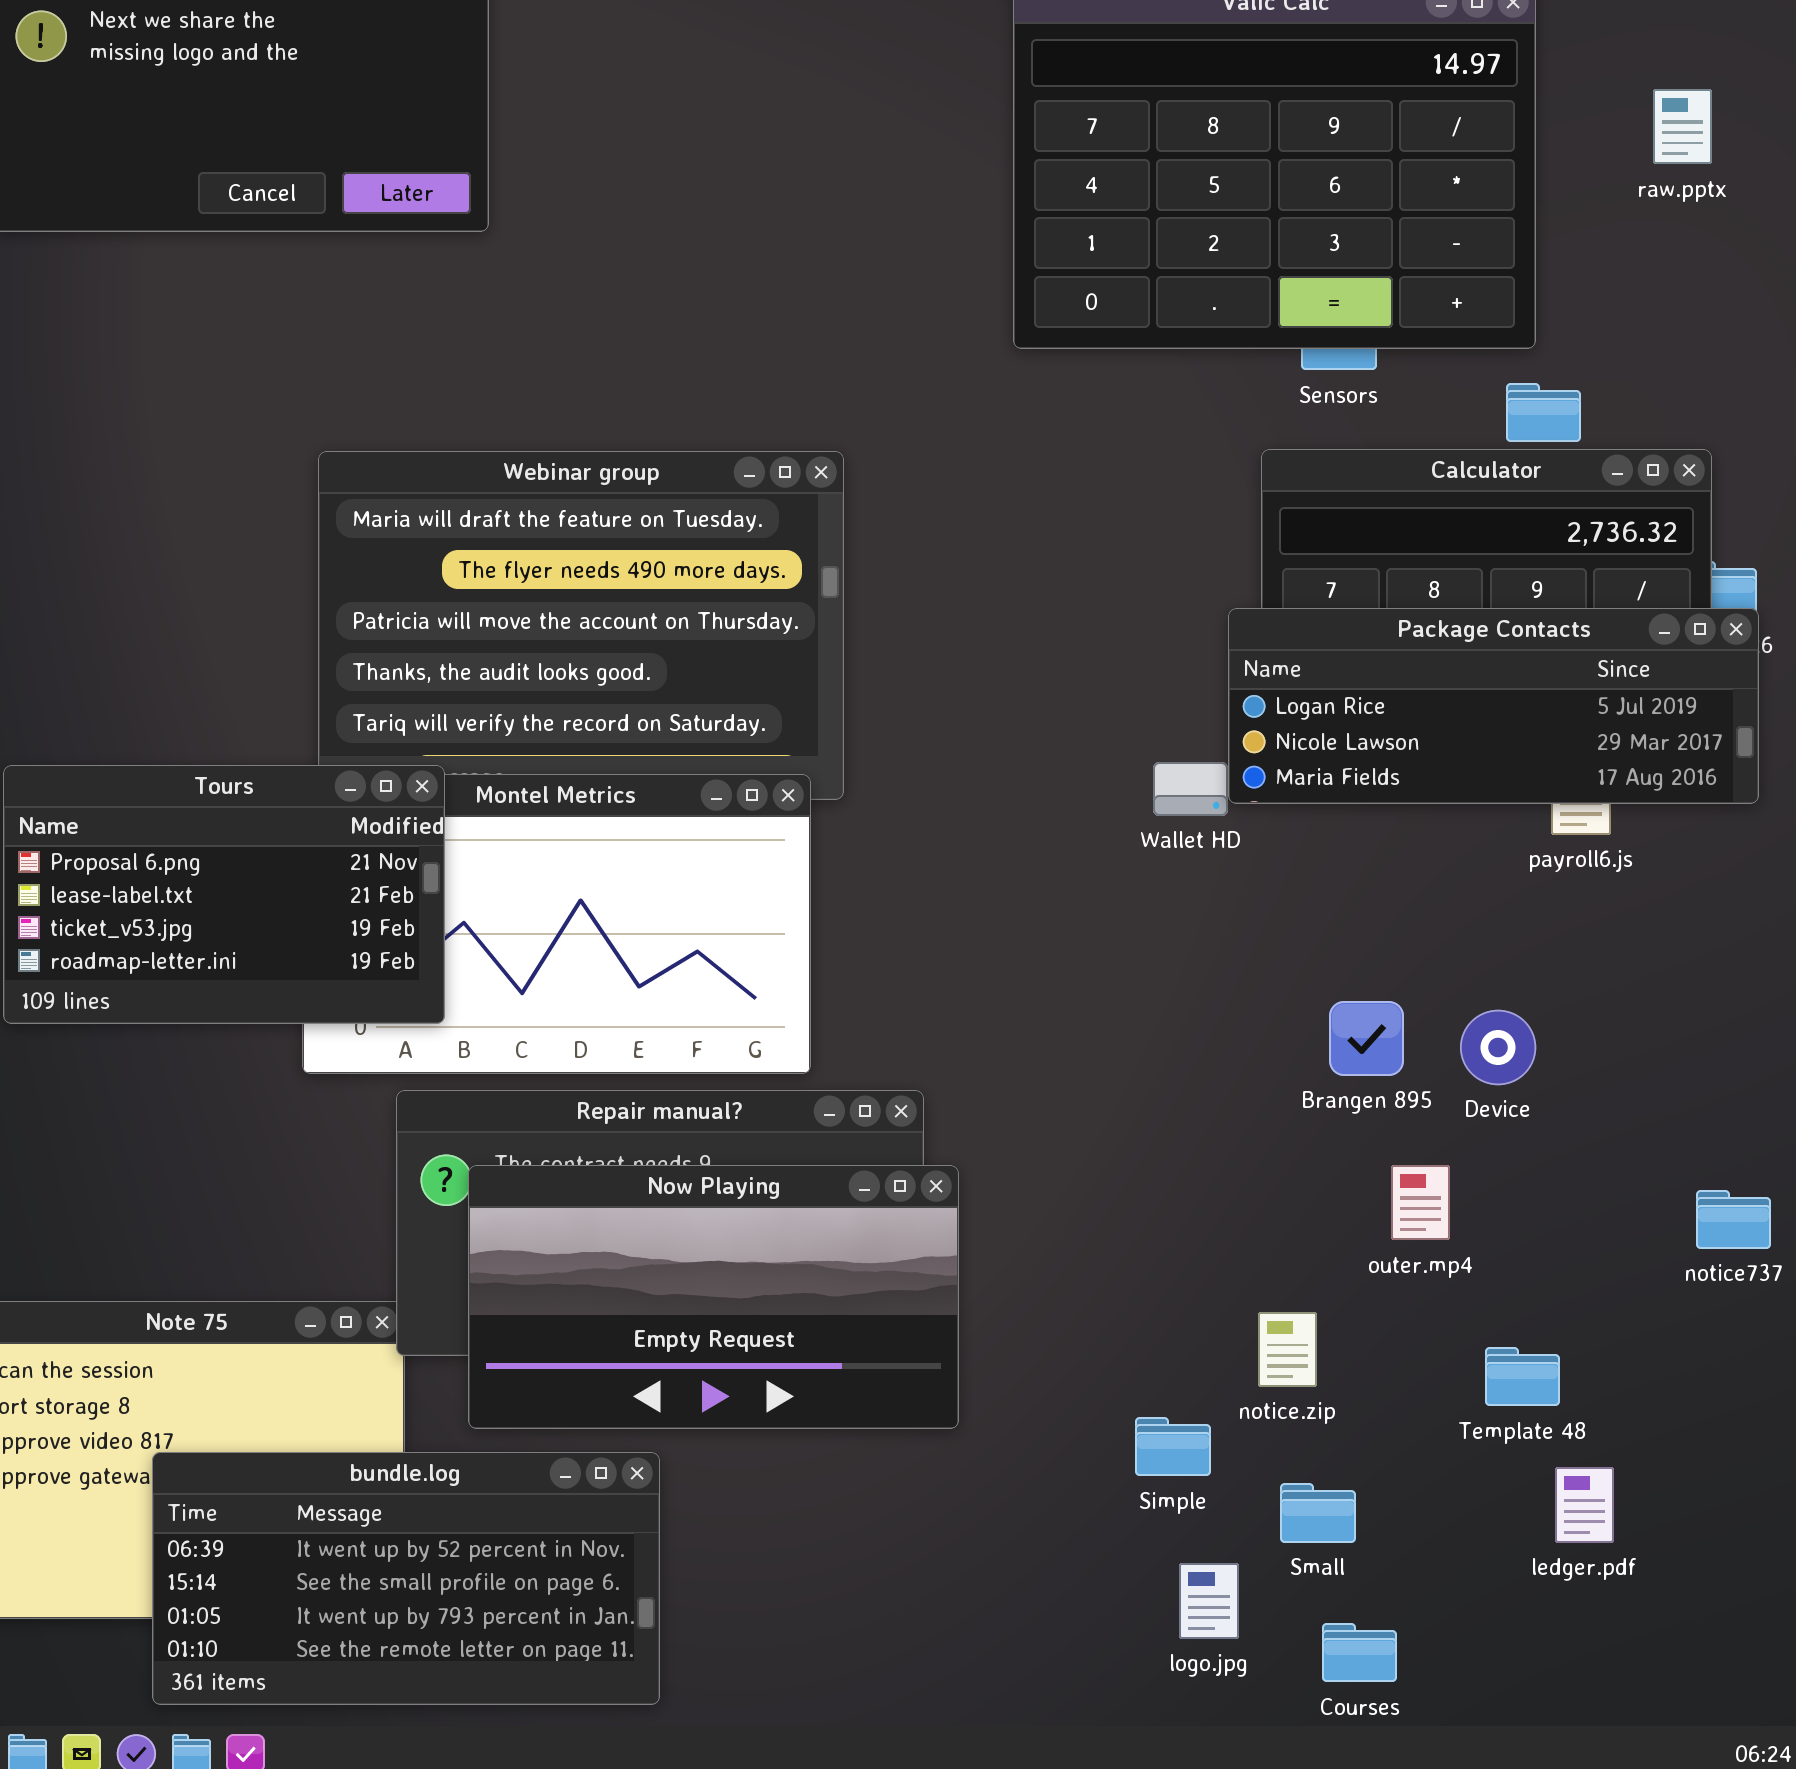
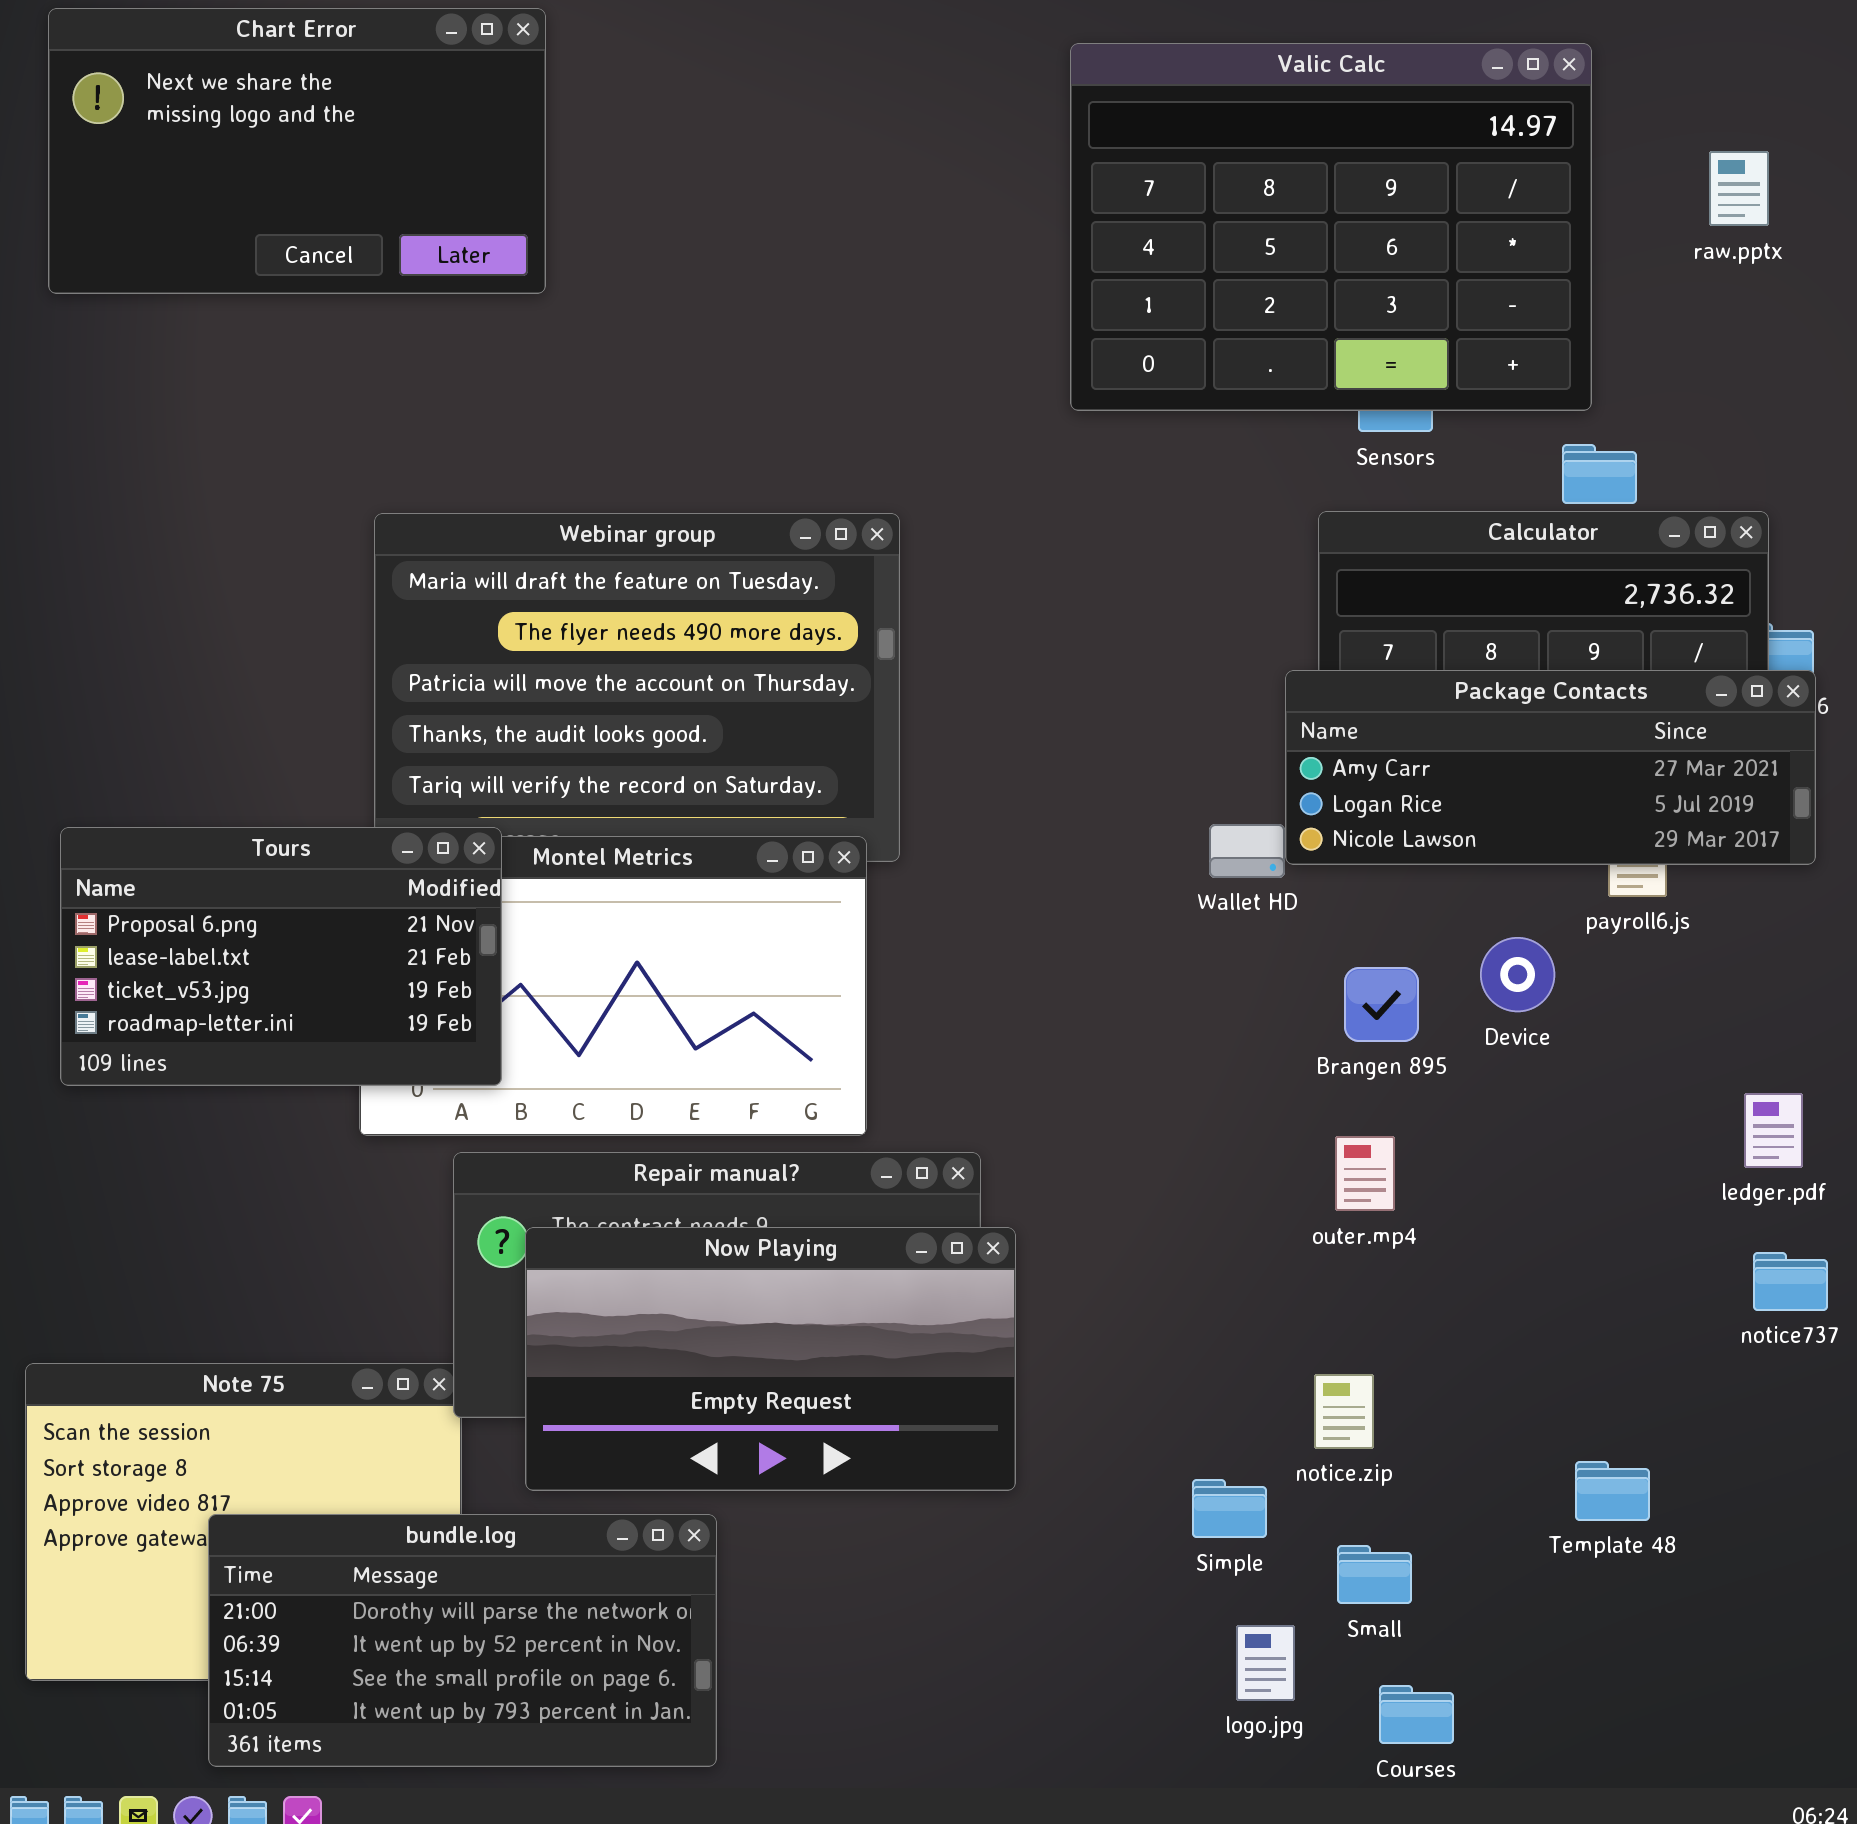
Package Contacts: [1228,608,1759,804] -> [1285,670,1816,865], scrolled up 1 row
Brangen 895: [1329,1001,1404,1076] -> [1344,967,1419,1042], moved
Device: [1460,1010,1536,1085] -> [1480,937,1555,1012], moved
outer.mp4: [1391,1165,1450,1240] -> [1335,1136,1395,1211], moved
Template 48: [1485,1347,1560,1406] -> [1575,1461,1650,1521], moved
bundle.log: [152,1452,660,1705] -> [208,1514,717,1767], scrolled up 1 row
ledger.pdf: [1555,1467,1614,1543] -> [1744,1093,1803,1168], moved

